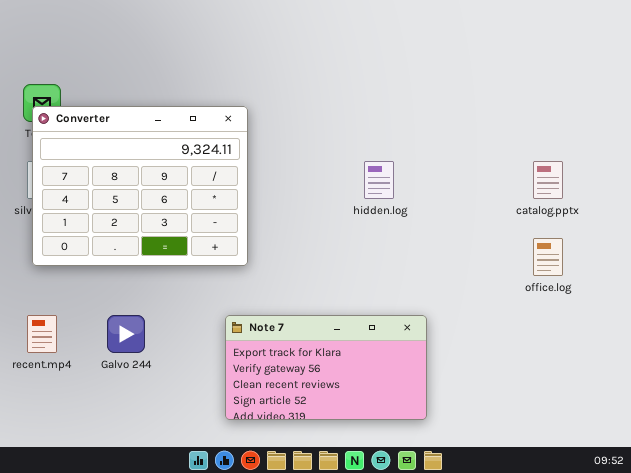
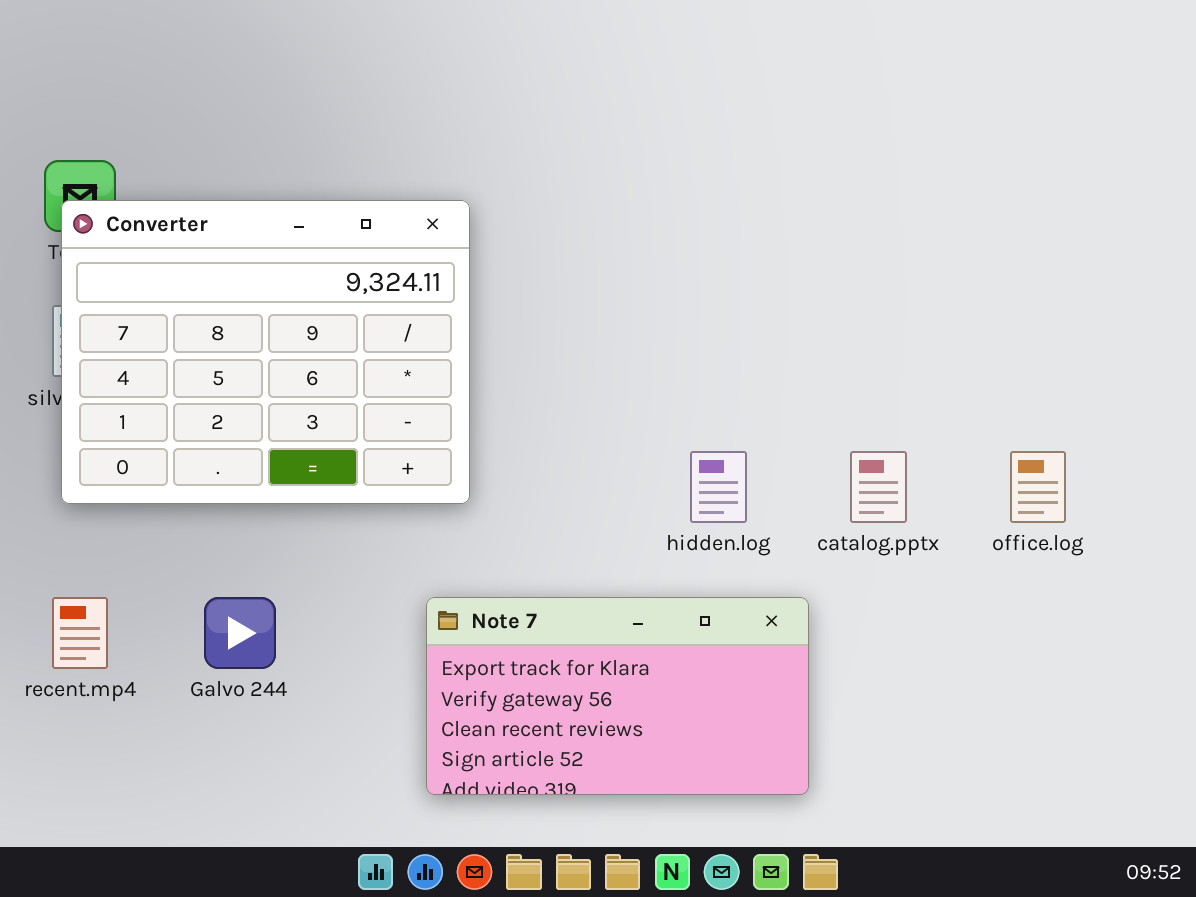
hidden.log: [364,161,394,199] -> [690,451,747,523], moved
catalog.pptx: [533,161,563,199] -> [850,451,907,523], moved

